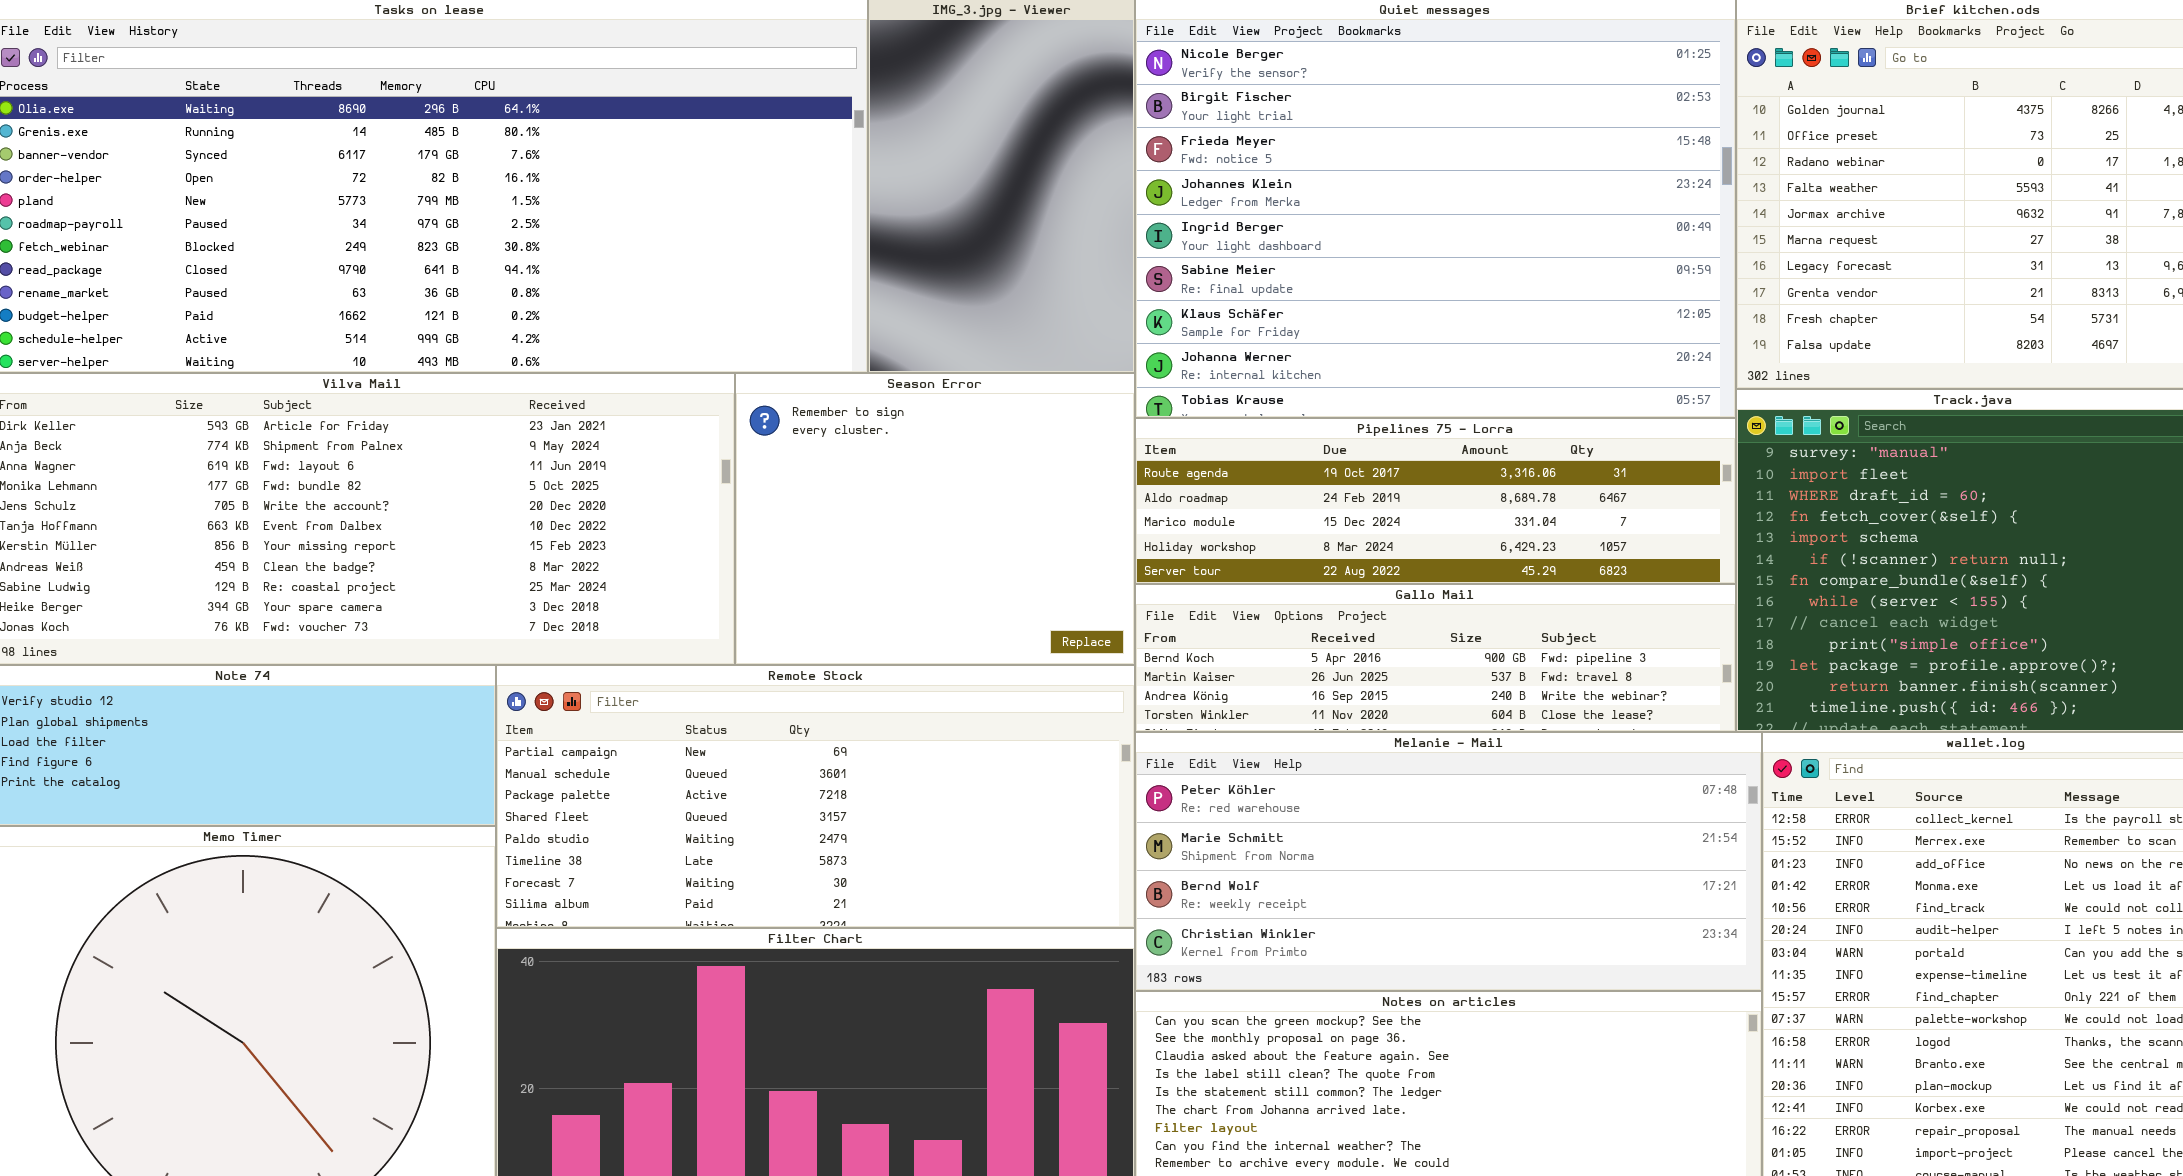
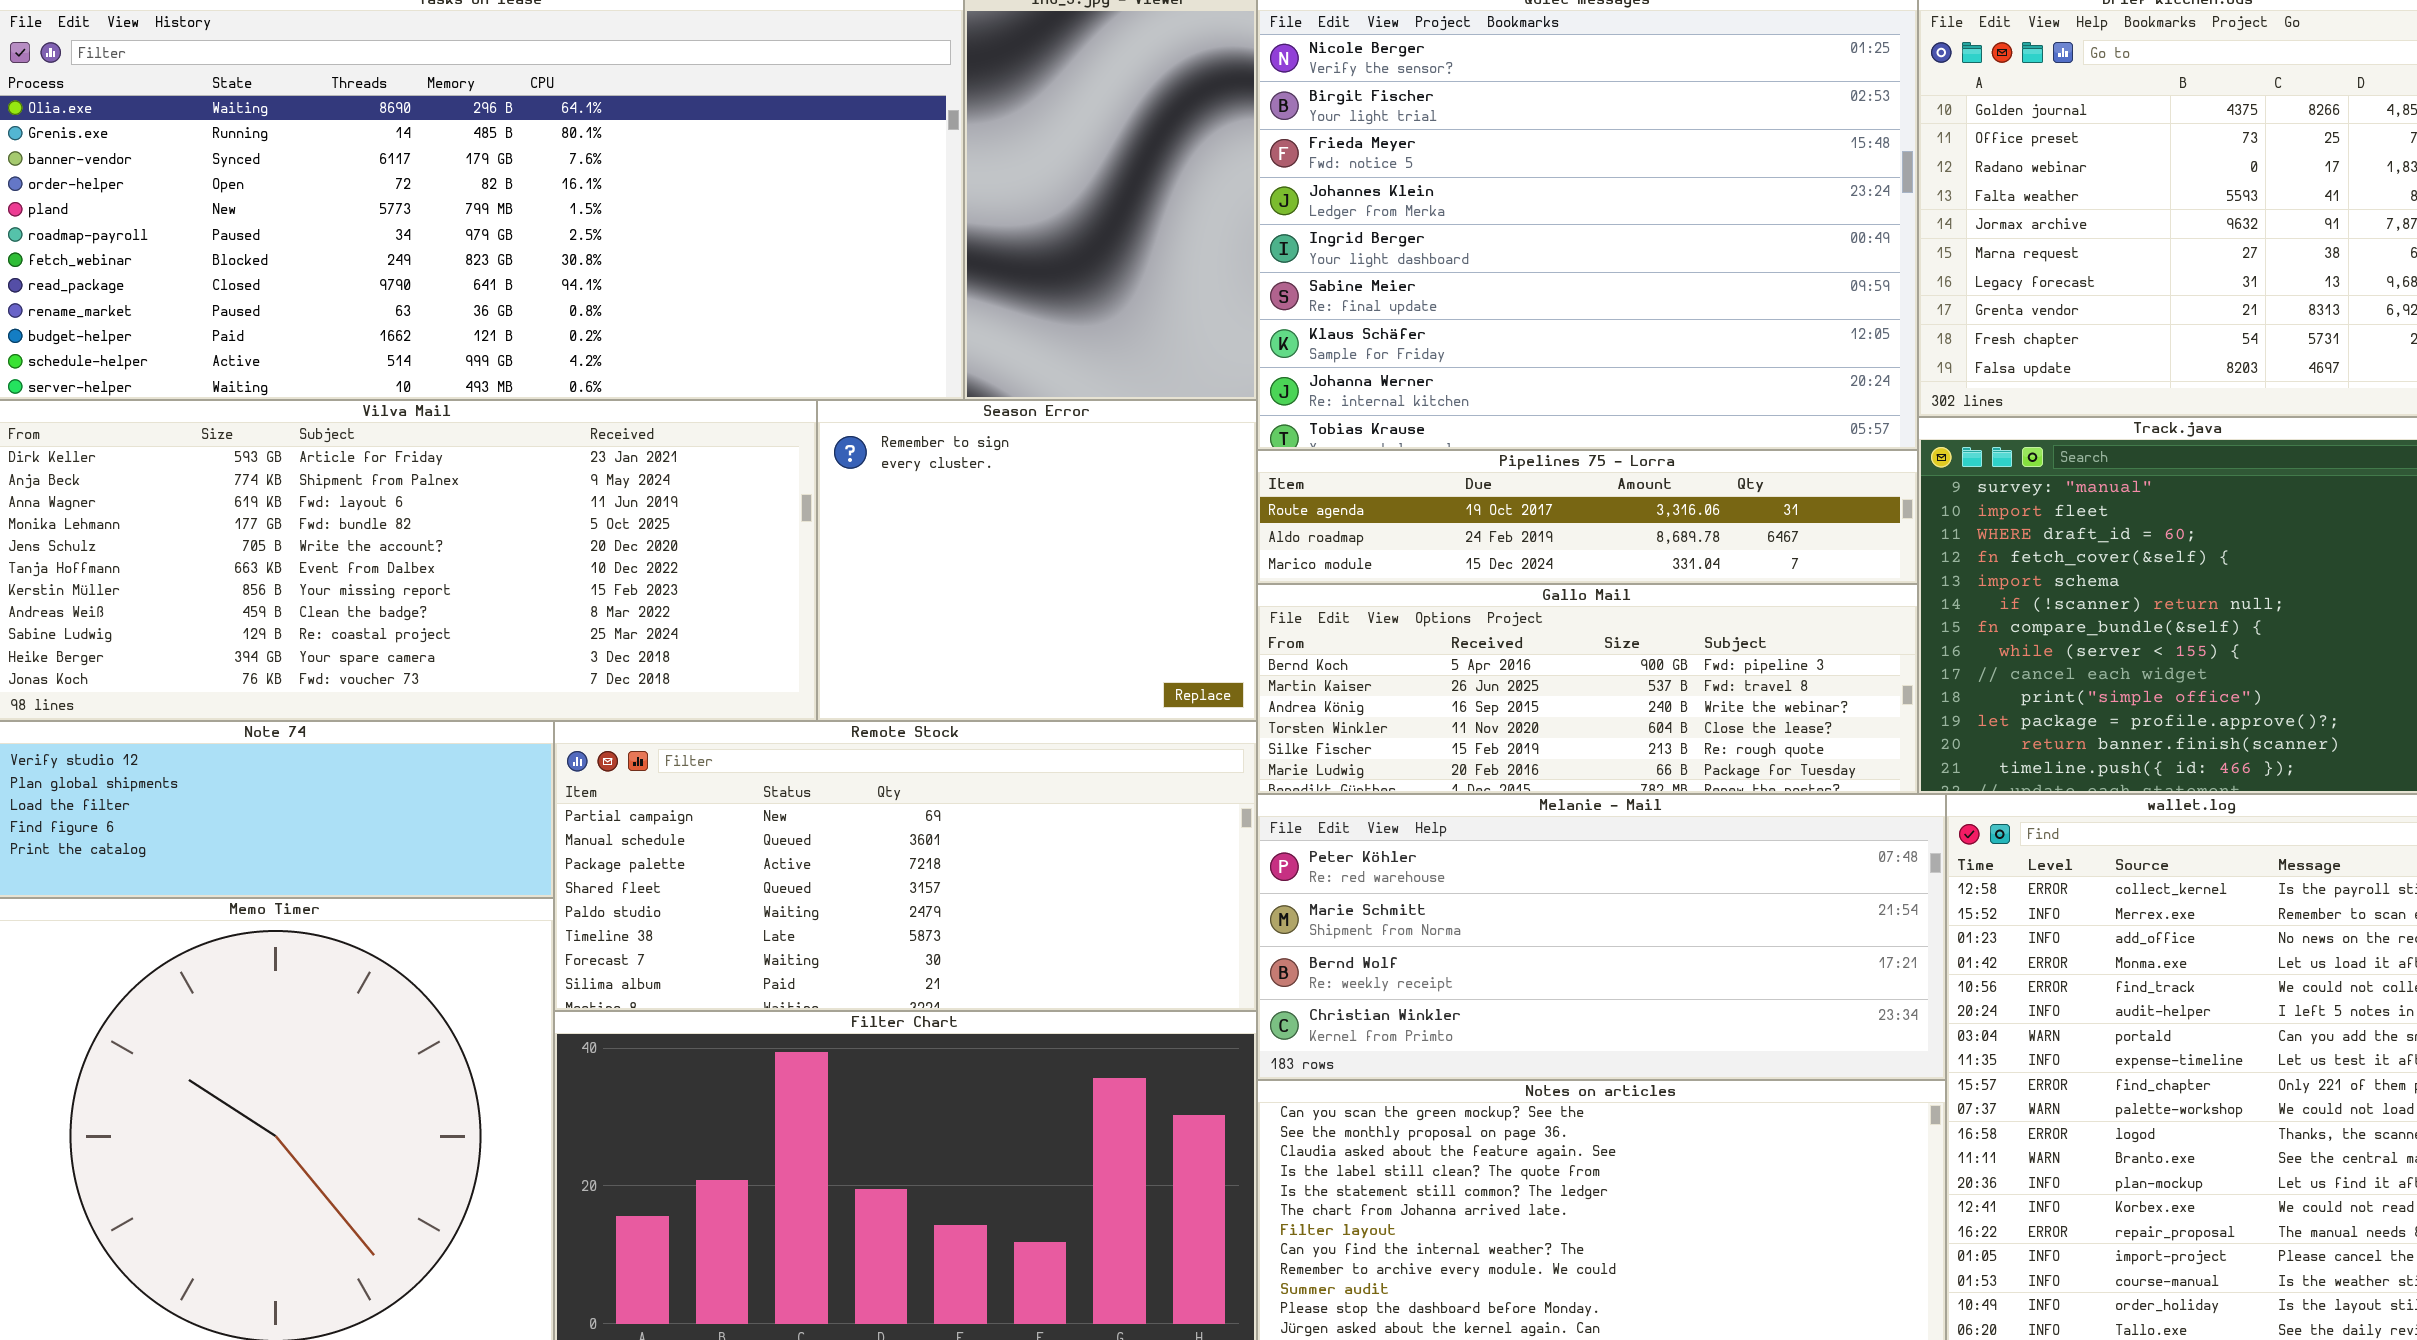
Pipelines 75 - Lorra: [1135,418,1736,584] -> [1257,450,1918,584], resized
Gallo Mail: [1135,584,1736,732] -> [1257,584,1918,794], resized

